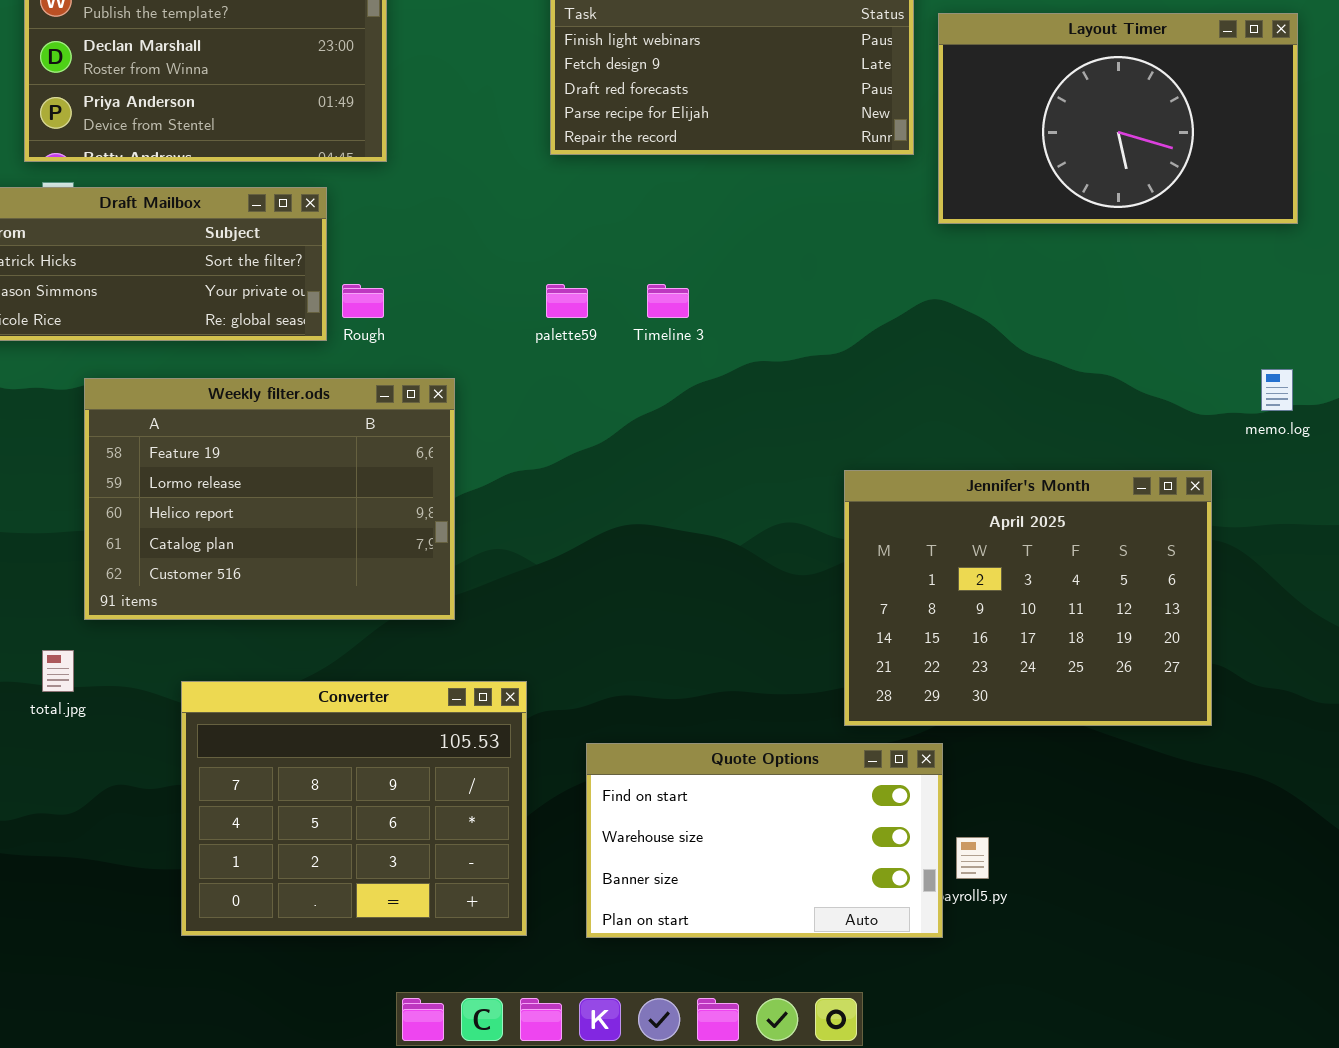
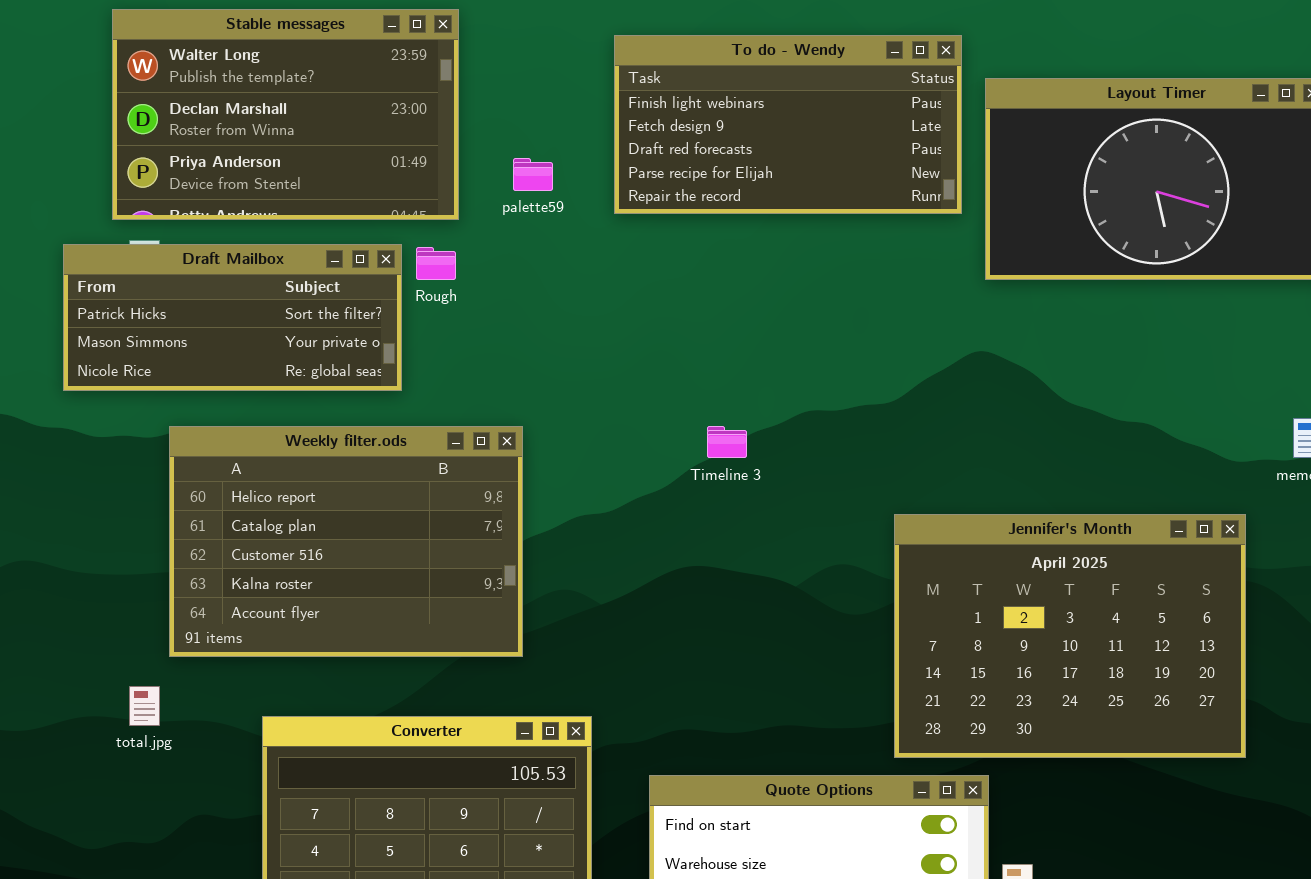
Rough: [342,284,384,318] -> [416,247,456,280], moved
palette59: [546,284,588,318] -> [513,158,553,191], moved
Timeline 3: [647,284,689,318] -> [707,426,747,458], moved
Weekly filter.ods: [84,378,455,620] -> [169,426,523,657], scrolled down 2 rows

